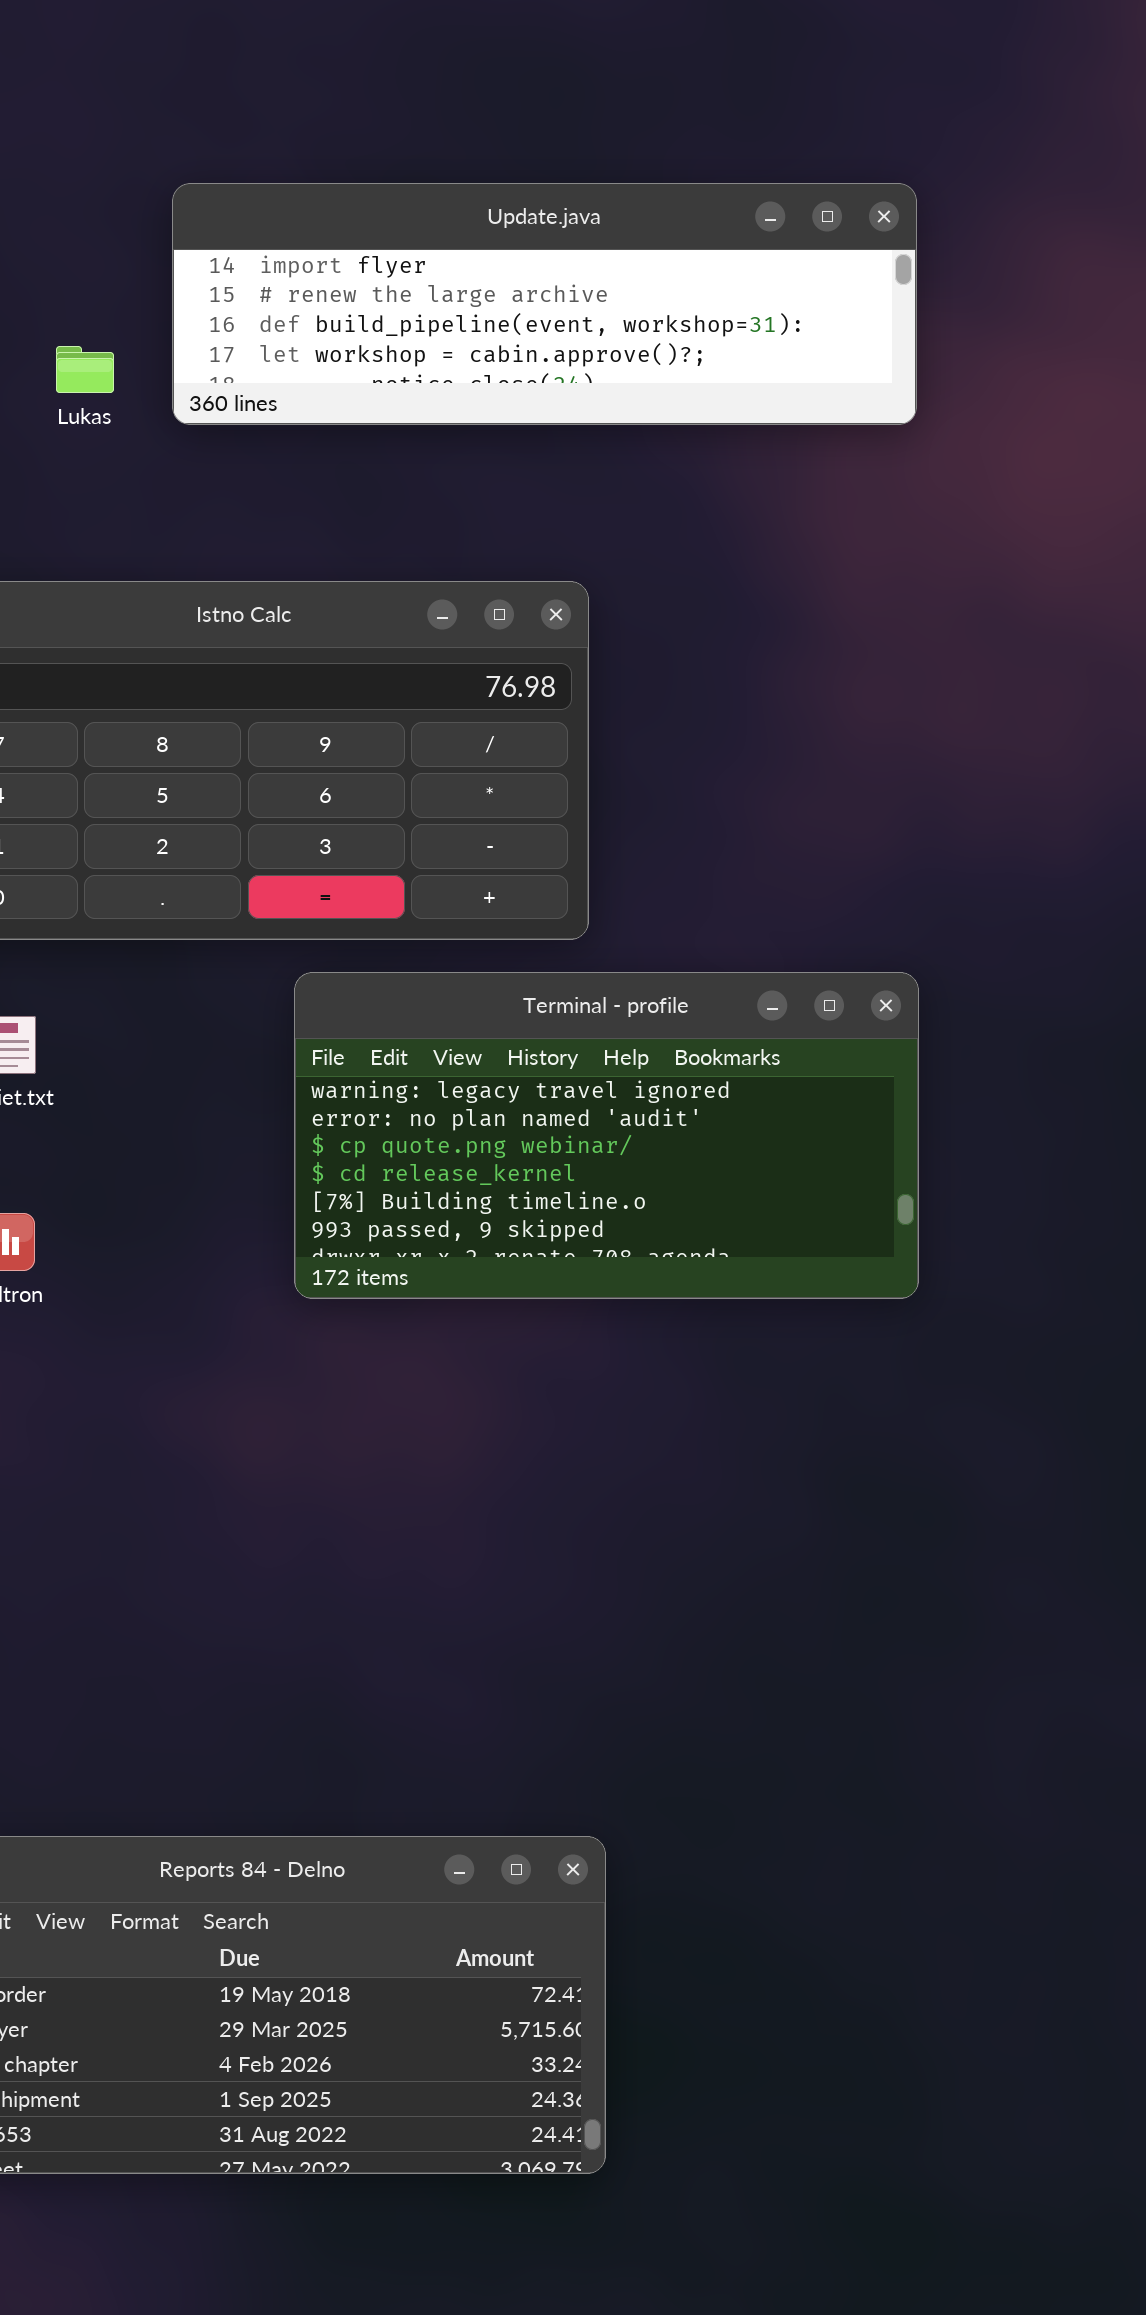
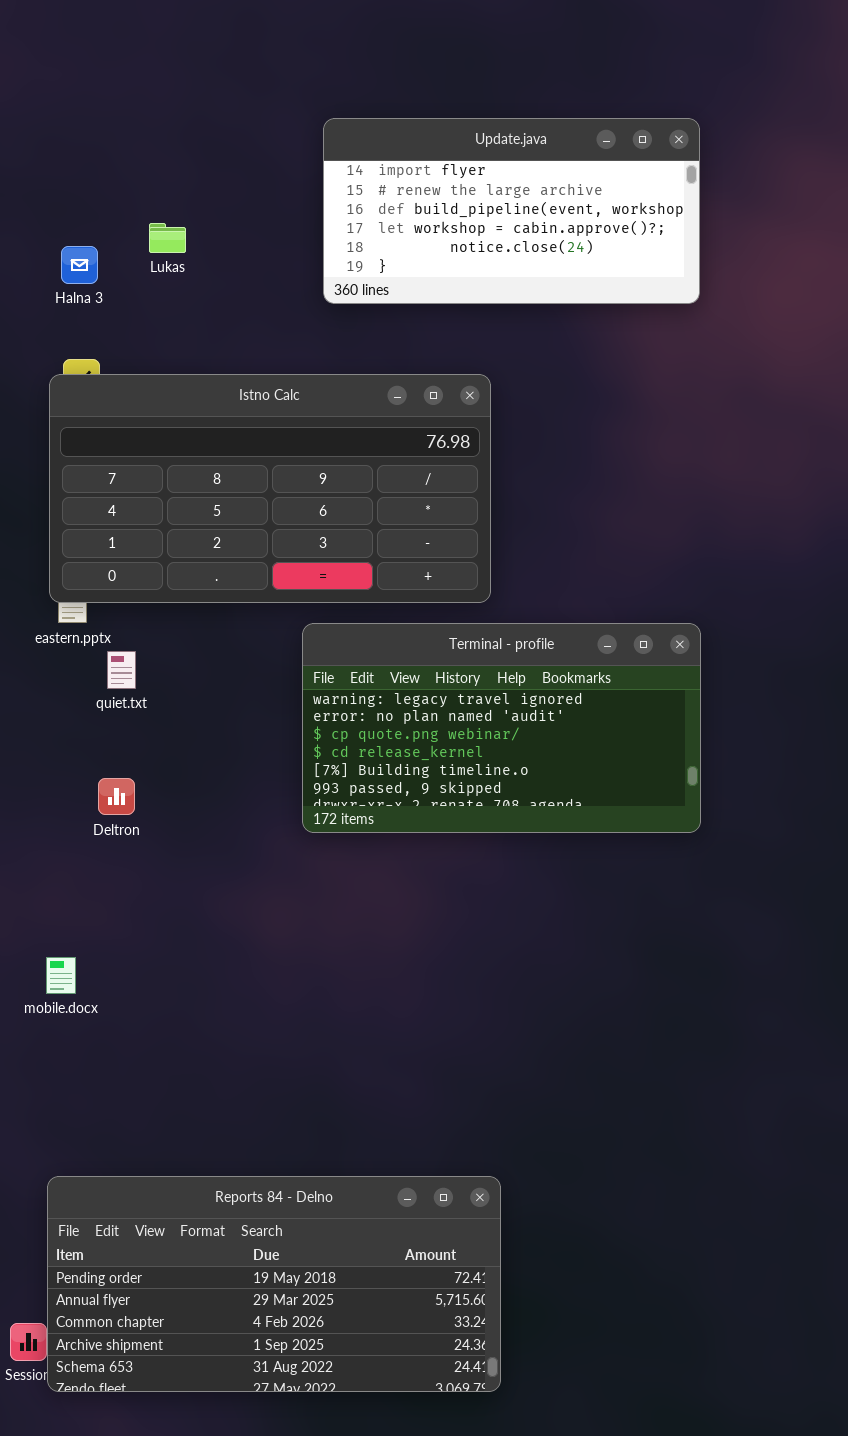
Update.java: [172,183,917,425] -> [323,118,700,304], resized

